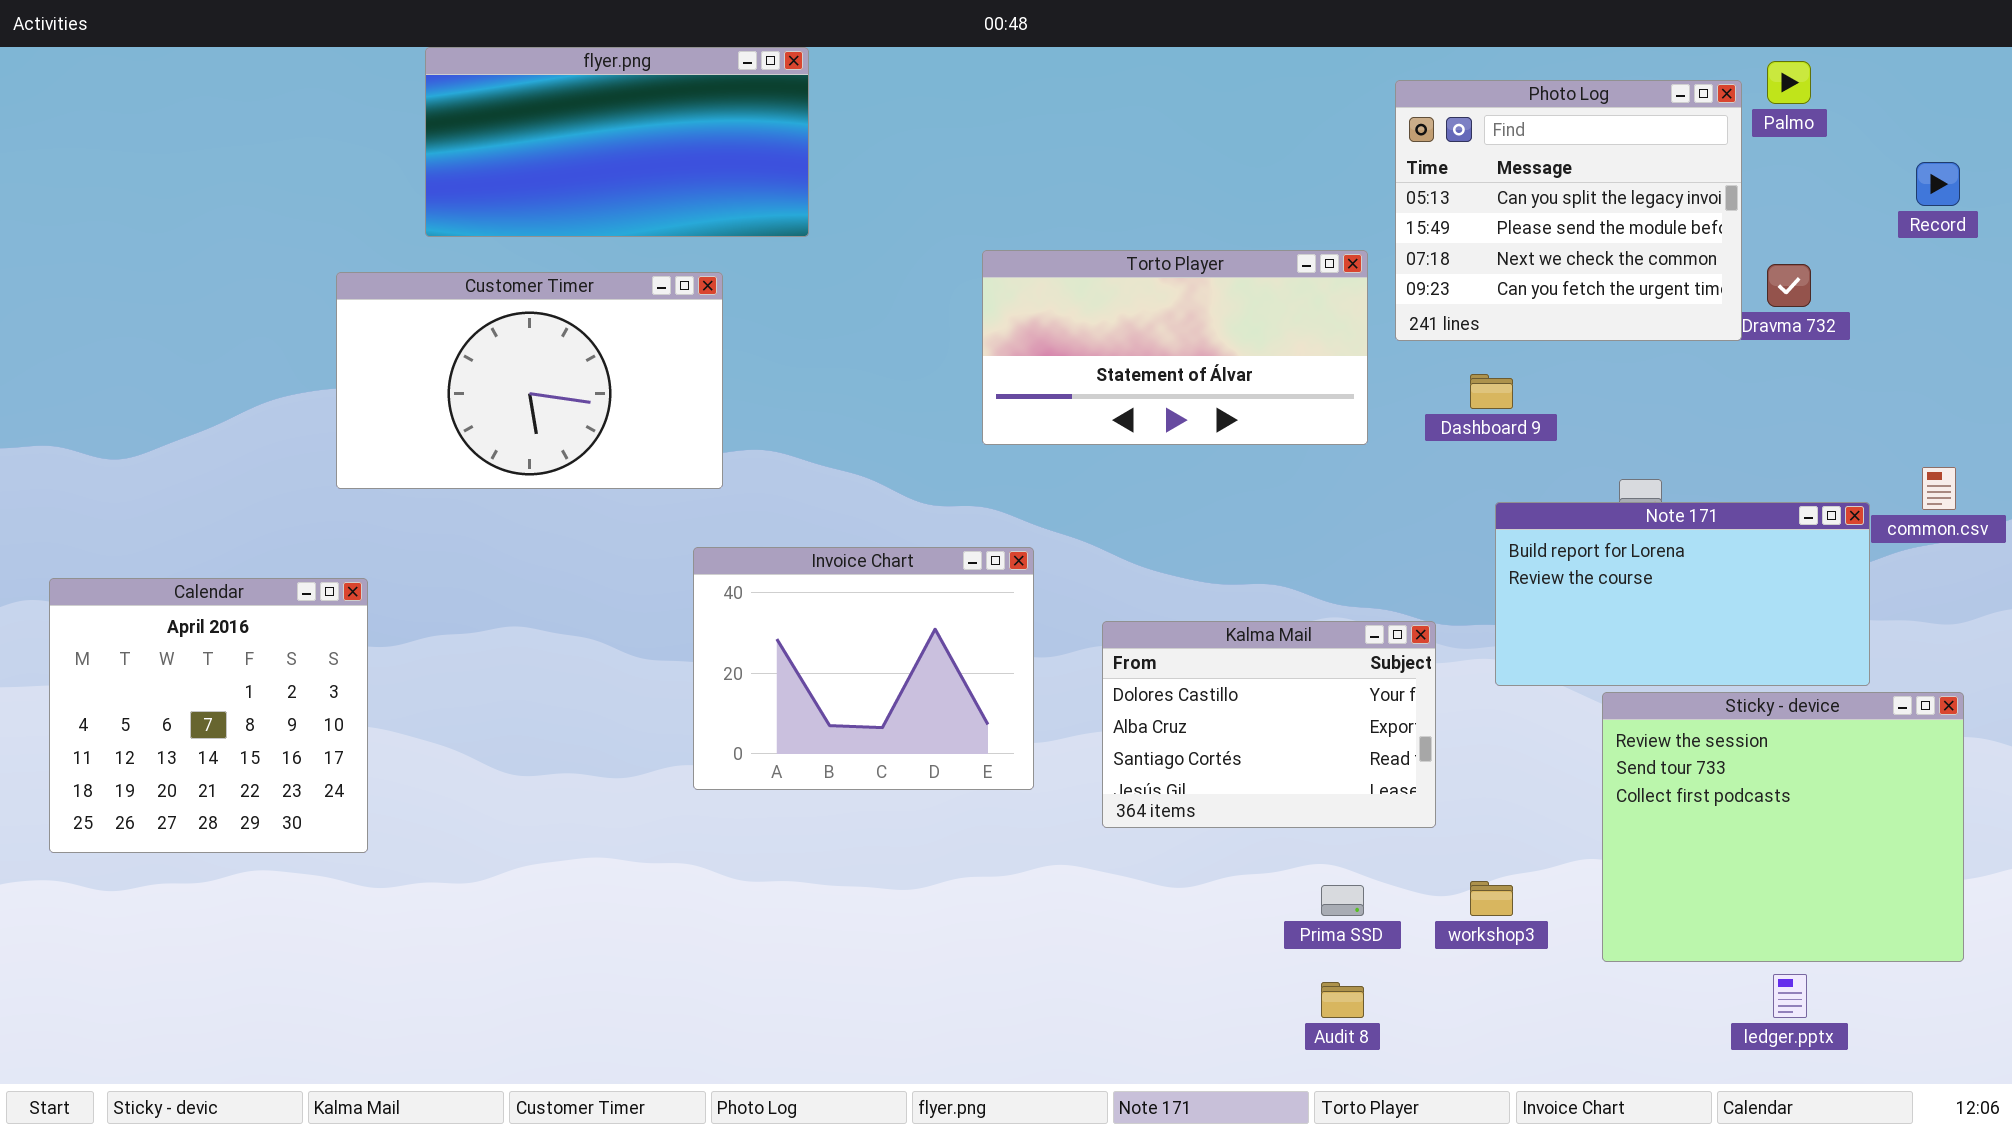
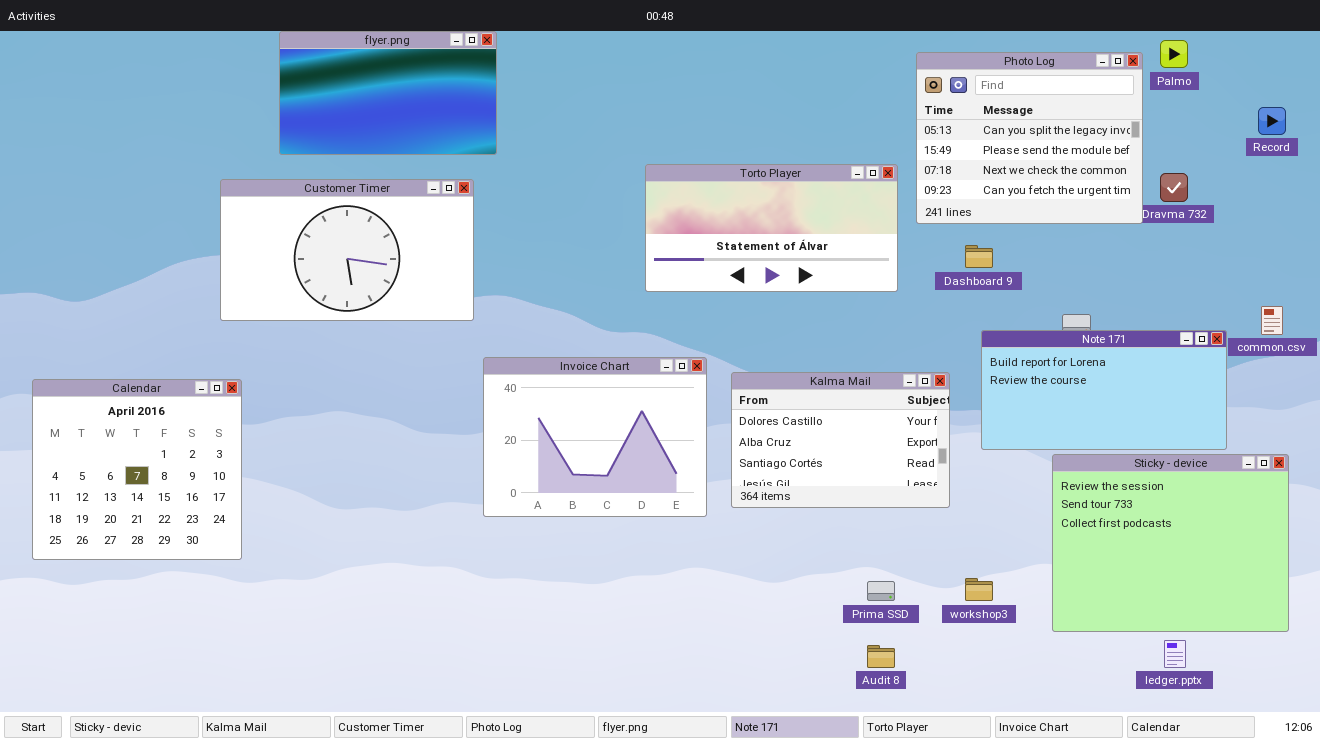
flyer.png: [425,47,809,237] -> [279,31,497,155], resized
Invoice Chart: [693,547,1034,790] -> [483,357,707,517], moved
Kalma Mail: [1102,621,1436,828] -> [731,372,950,508], moved

